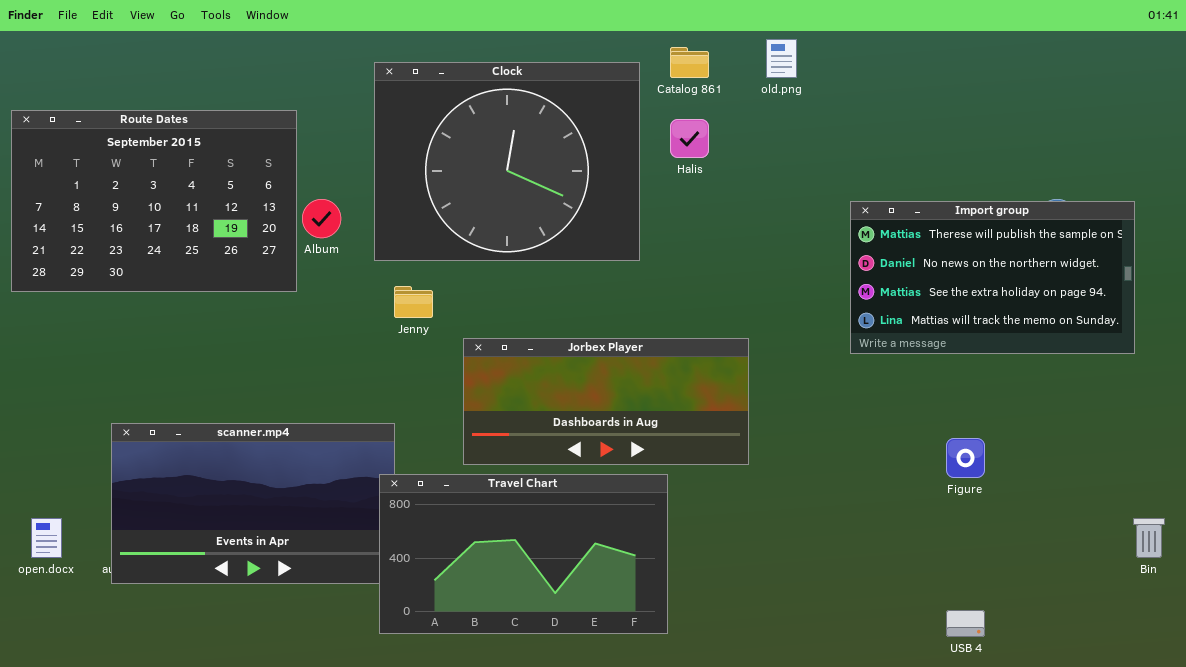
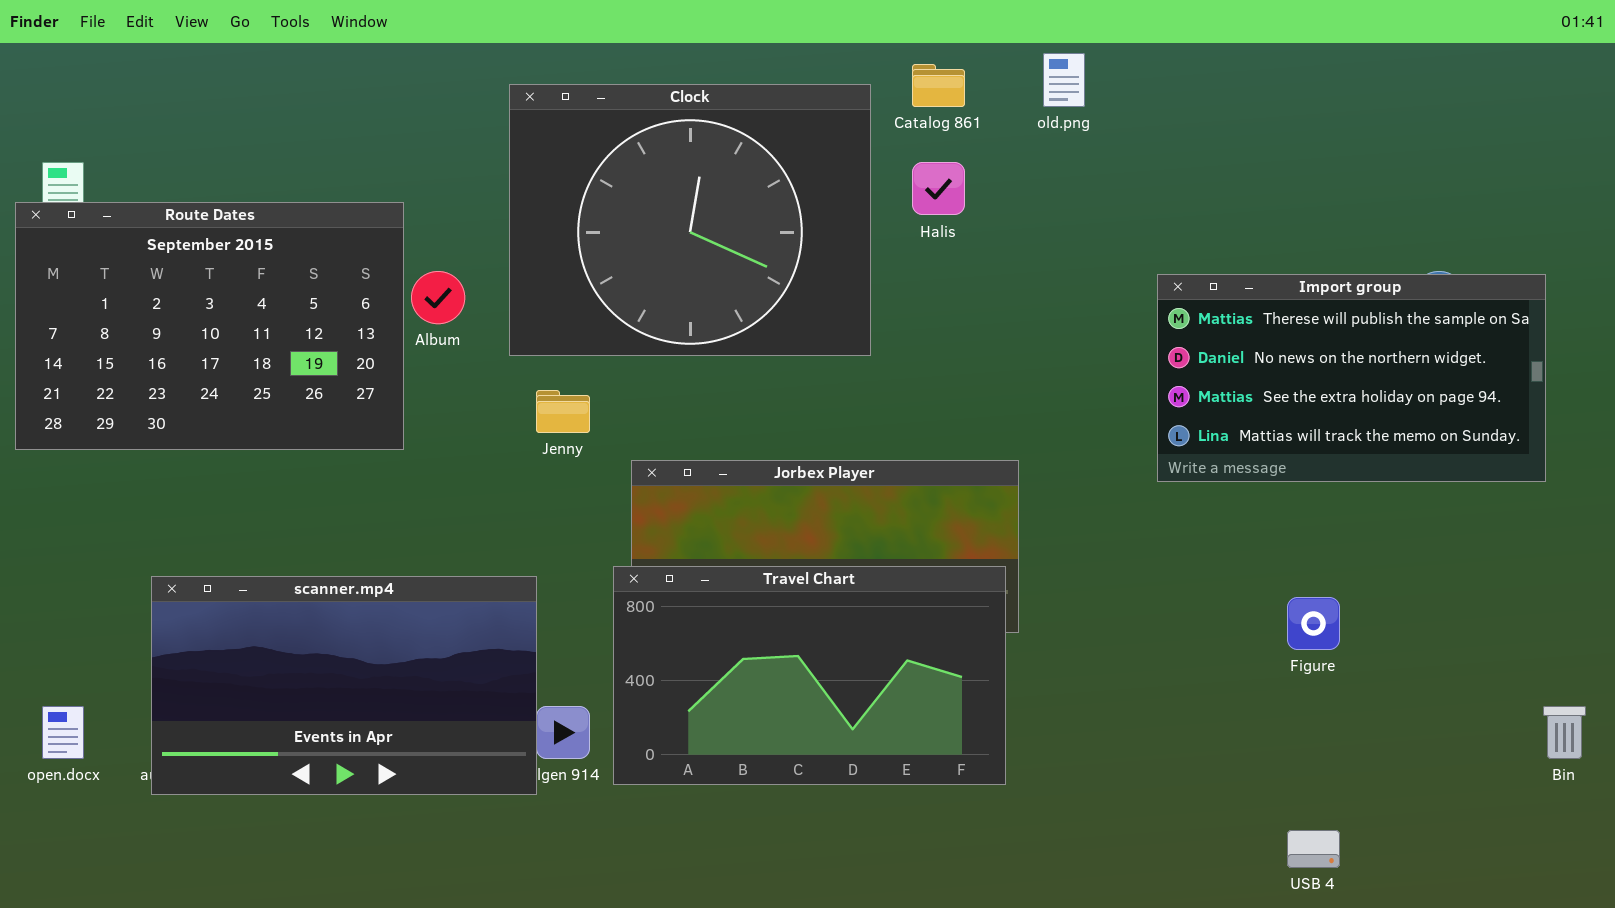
Route Dates: [11,110,297,292] -> [15,202,404,450], moved
Travel Chart: [379,474,668,634] -> [613,566,1006,785], moved

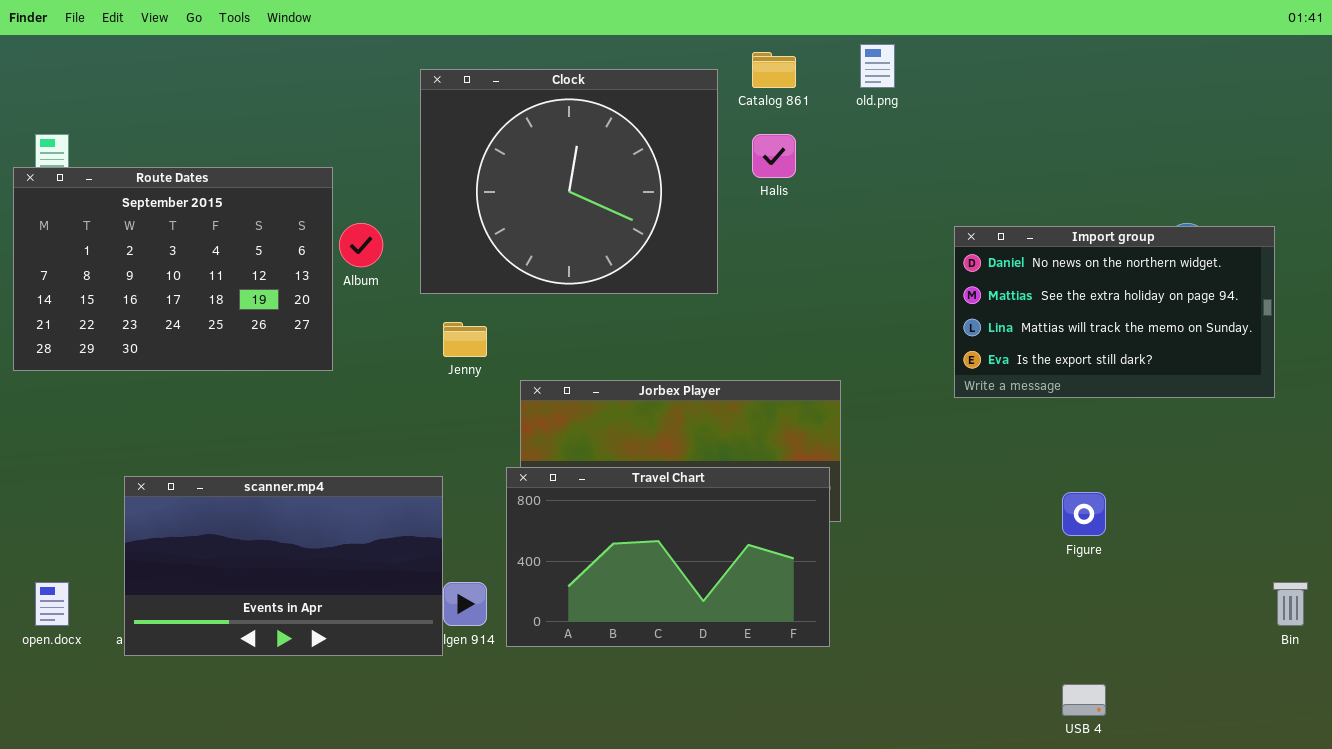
Import group: [1157,274,1546,482] -> [954,226,1275,398], scrolled down 1 row

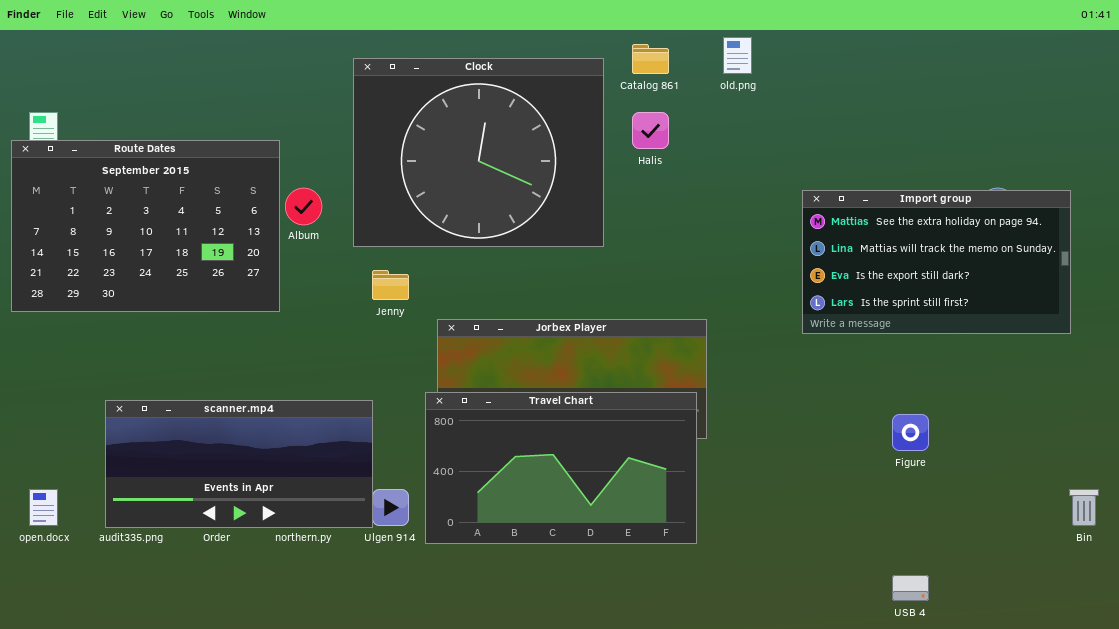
Import group: [954,226,1275,398] -> [802,190,1071,334], scrolled down 1 row
scanner.mp4: [124,476,443,656] -> [105,400,373,528], resized

